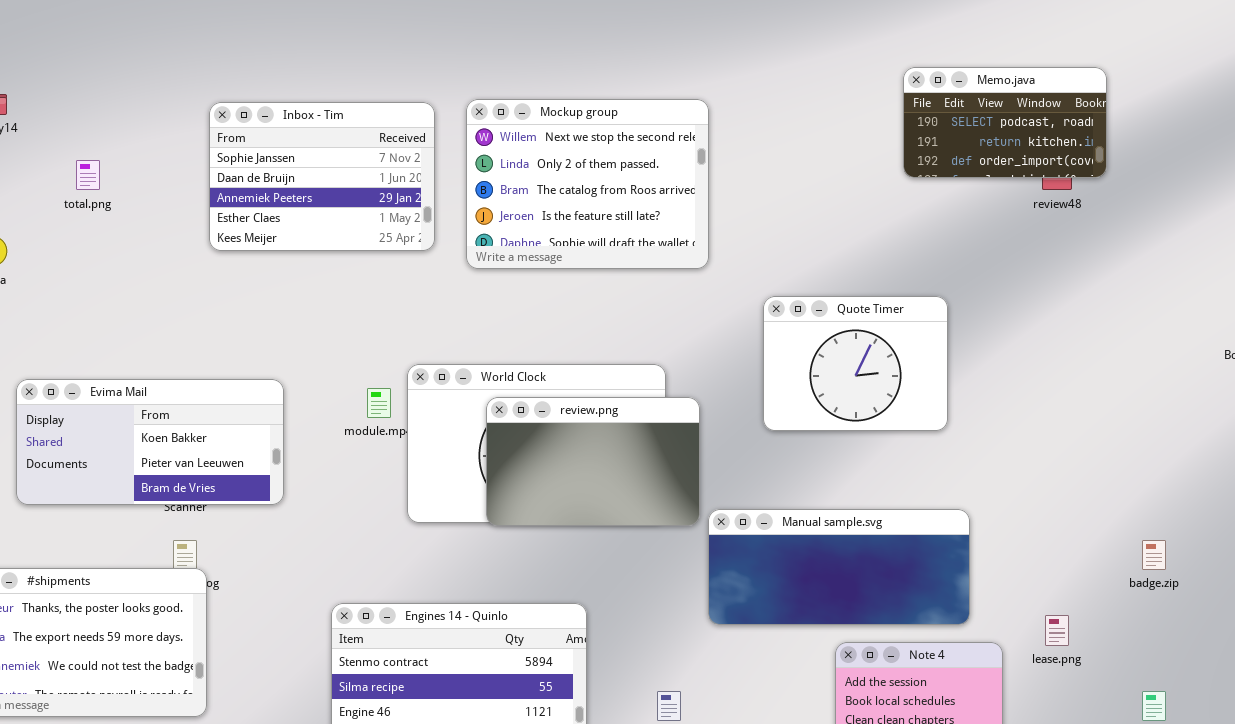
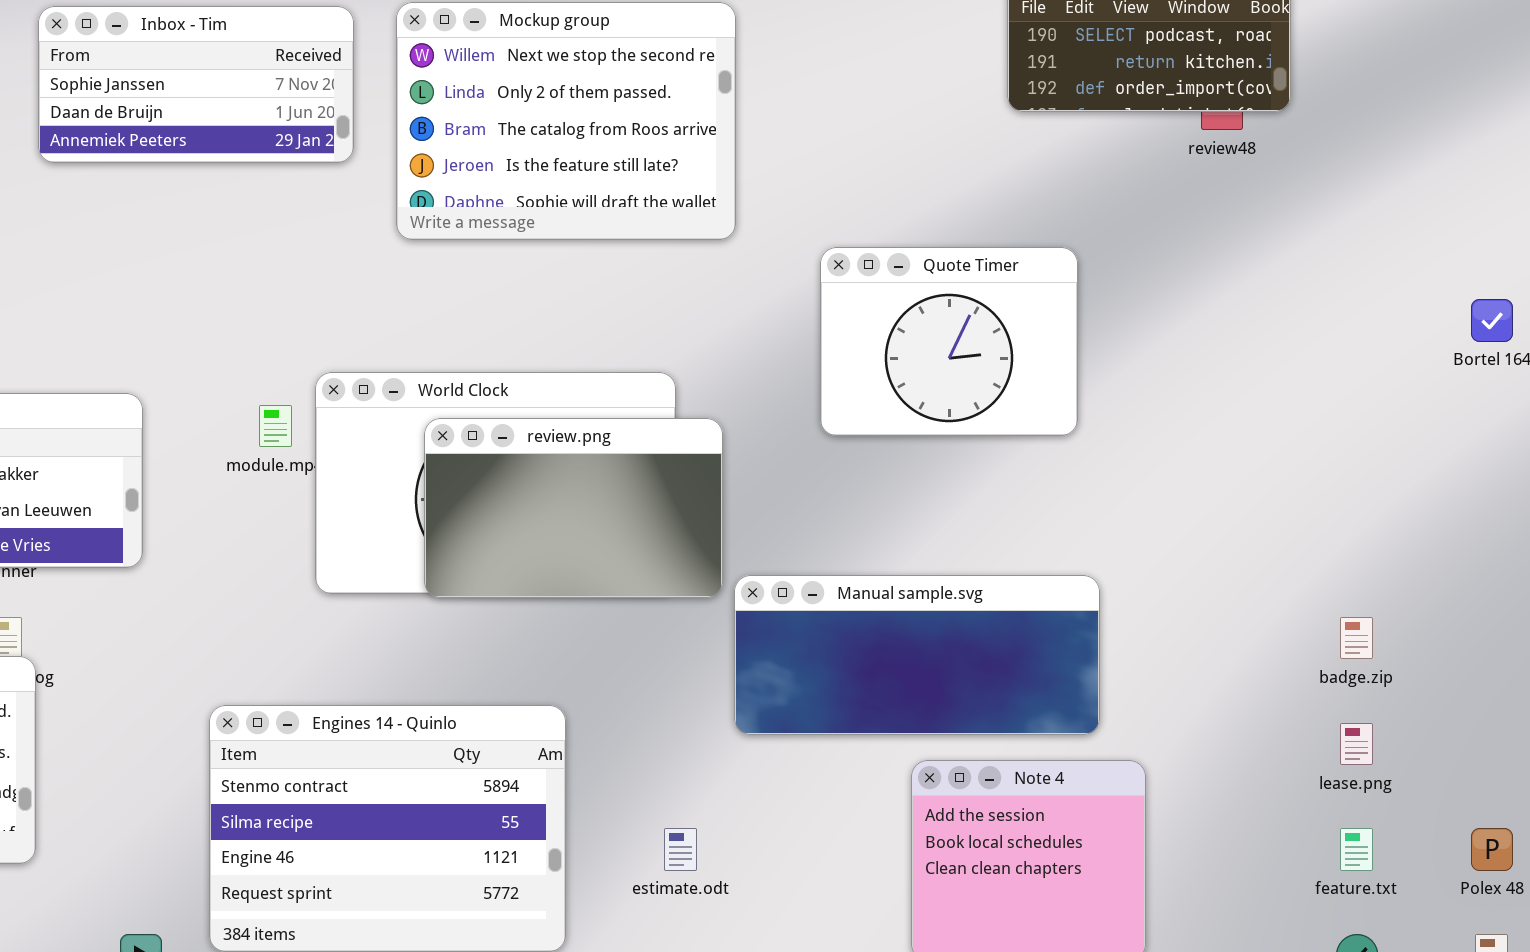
Inbox - Tim: [209,102,435,251] -> [38,6,354,163], resized
Quote Timer: [763,296,948,431] -> [820,247,1078,436], moved
lease.png: [1045,615,1069,646] -> [1340,723,1373,765], moved

